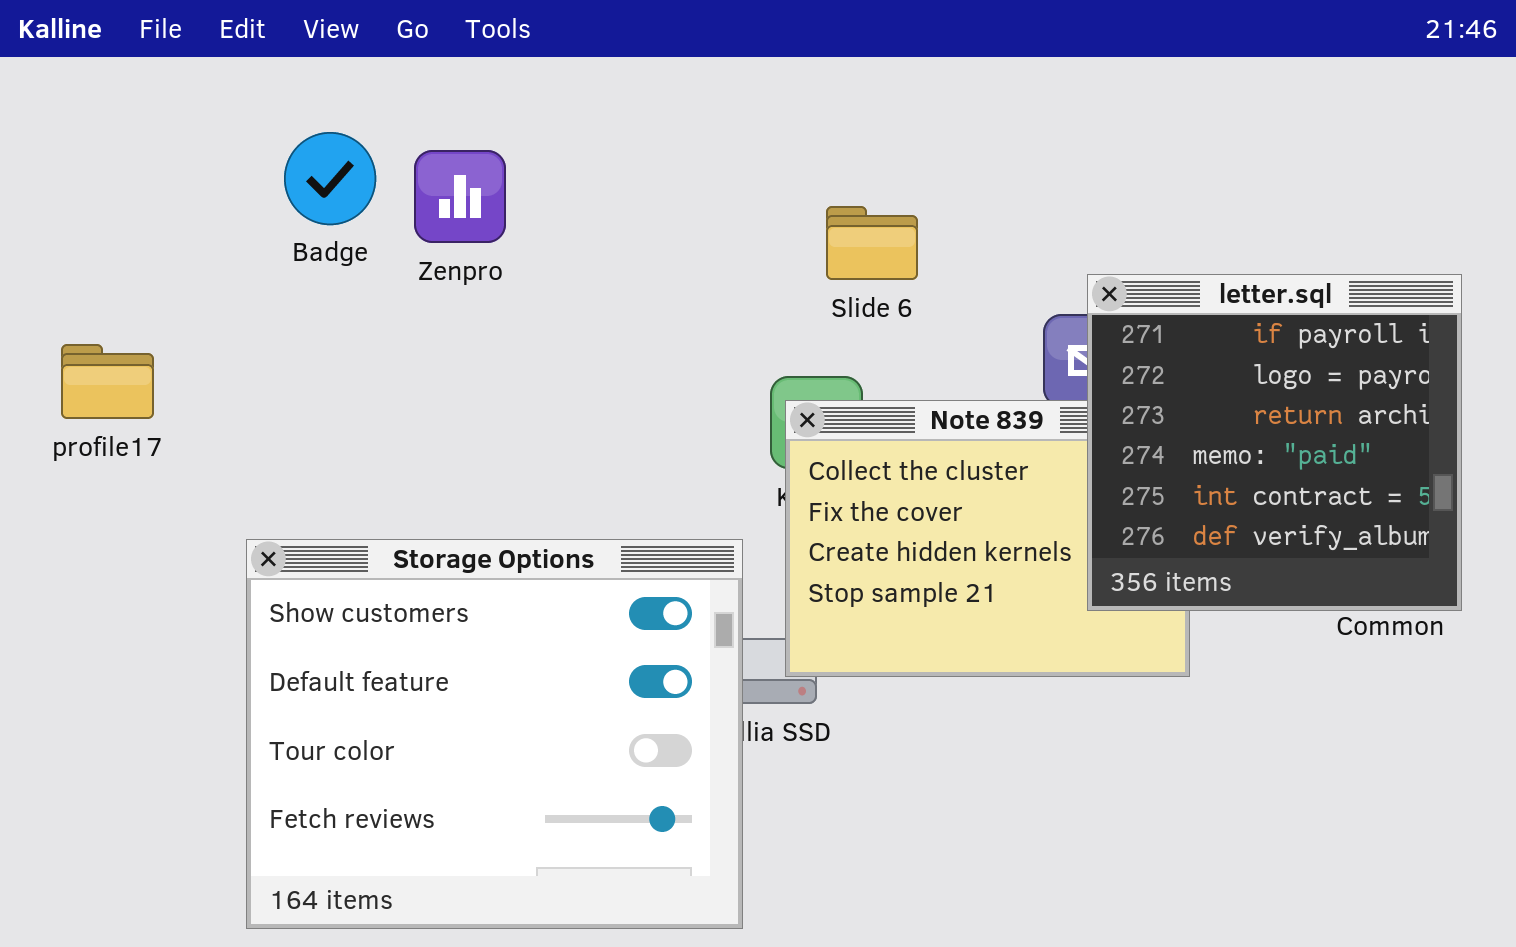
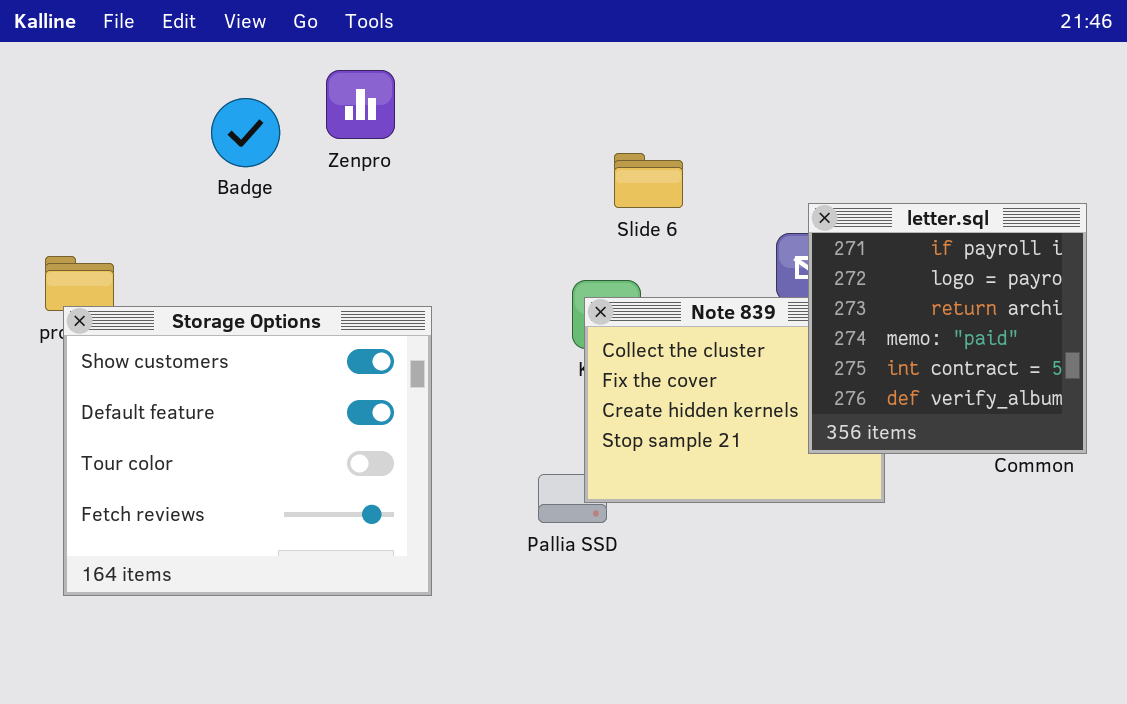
Zenpro: [414,150,506,243] -> [326,70,395,139], moved
Storage Options: [246,539,743,929] -> [63,306,432,596], moved

